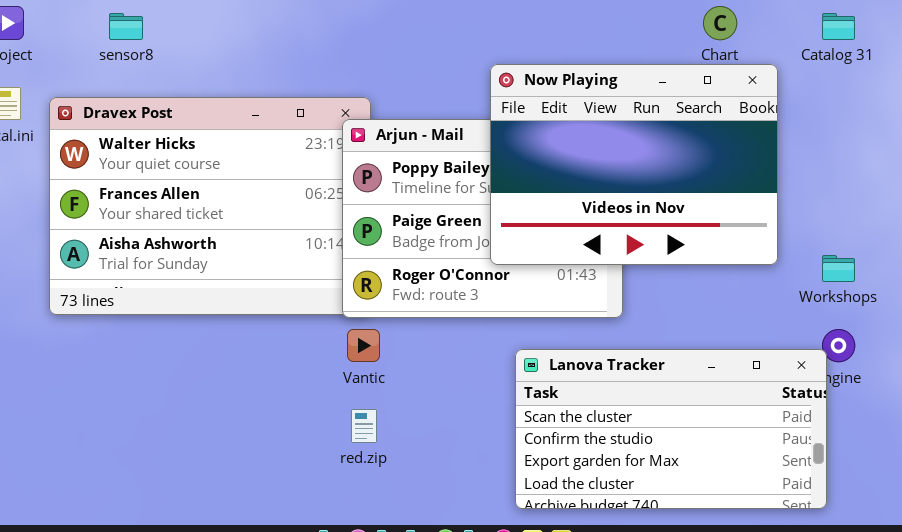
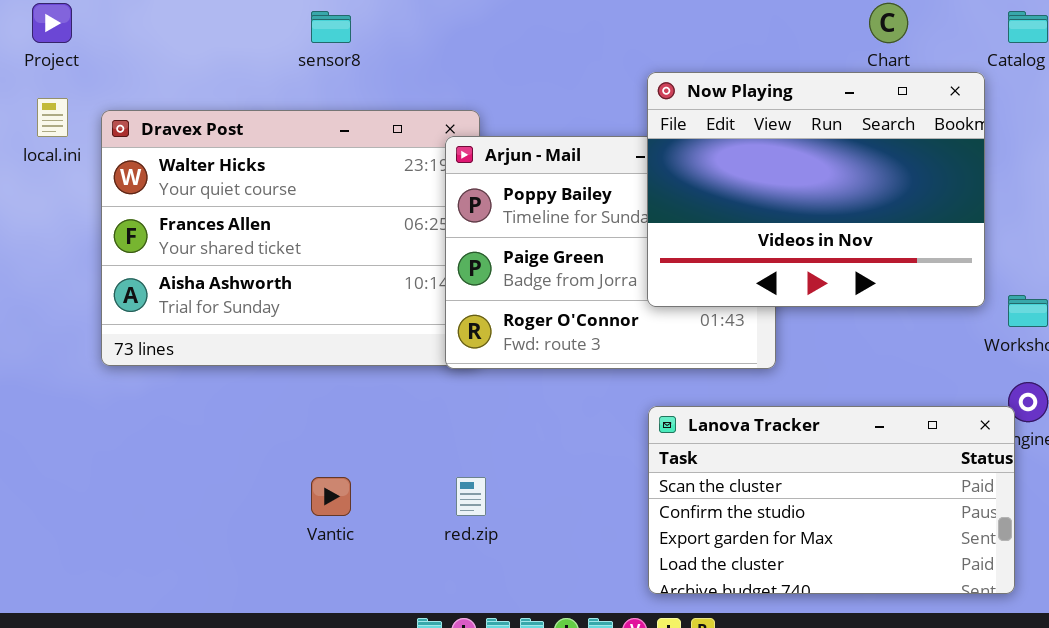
sensor8: [109,13,143,40] -> [311,11,351,43], moved
Now Playing: [490,64,778,265] -> [647,72,985,307], moved
Vantic: [347,329,380,362] -> [311,477,351,516], moved

